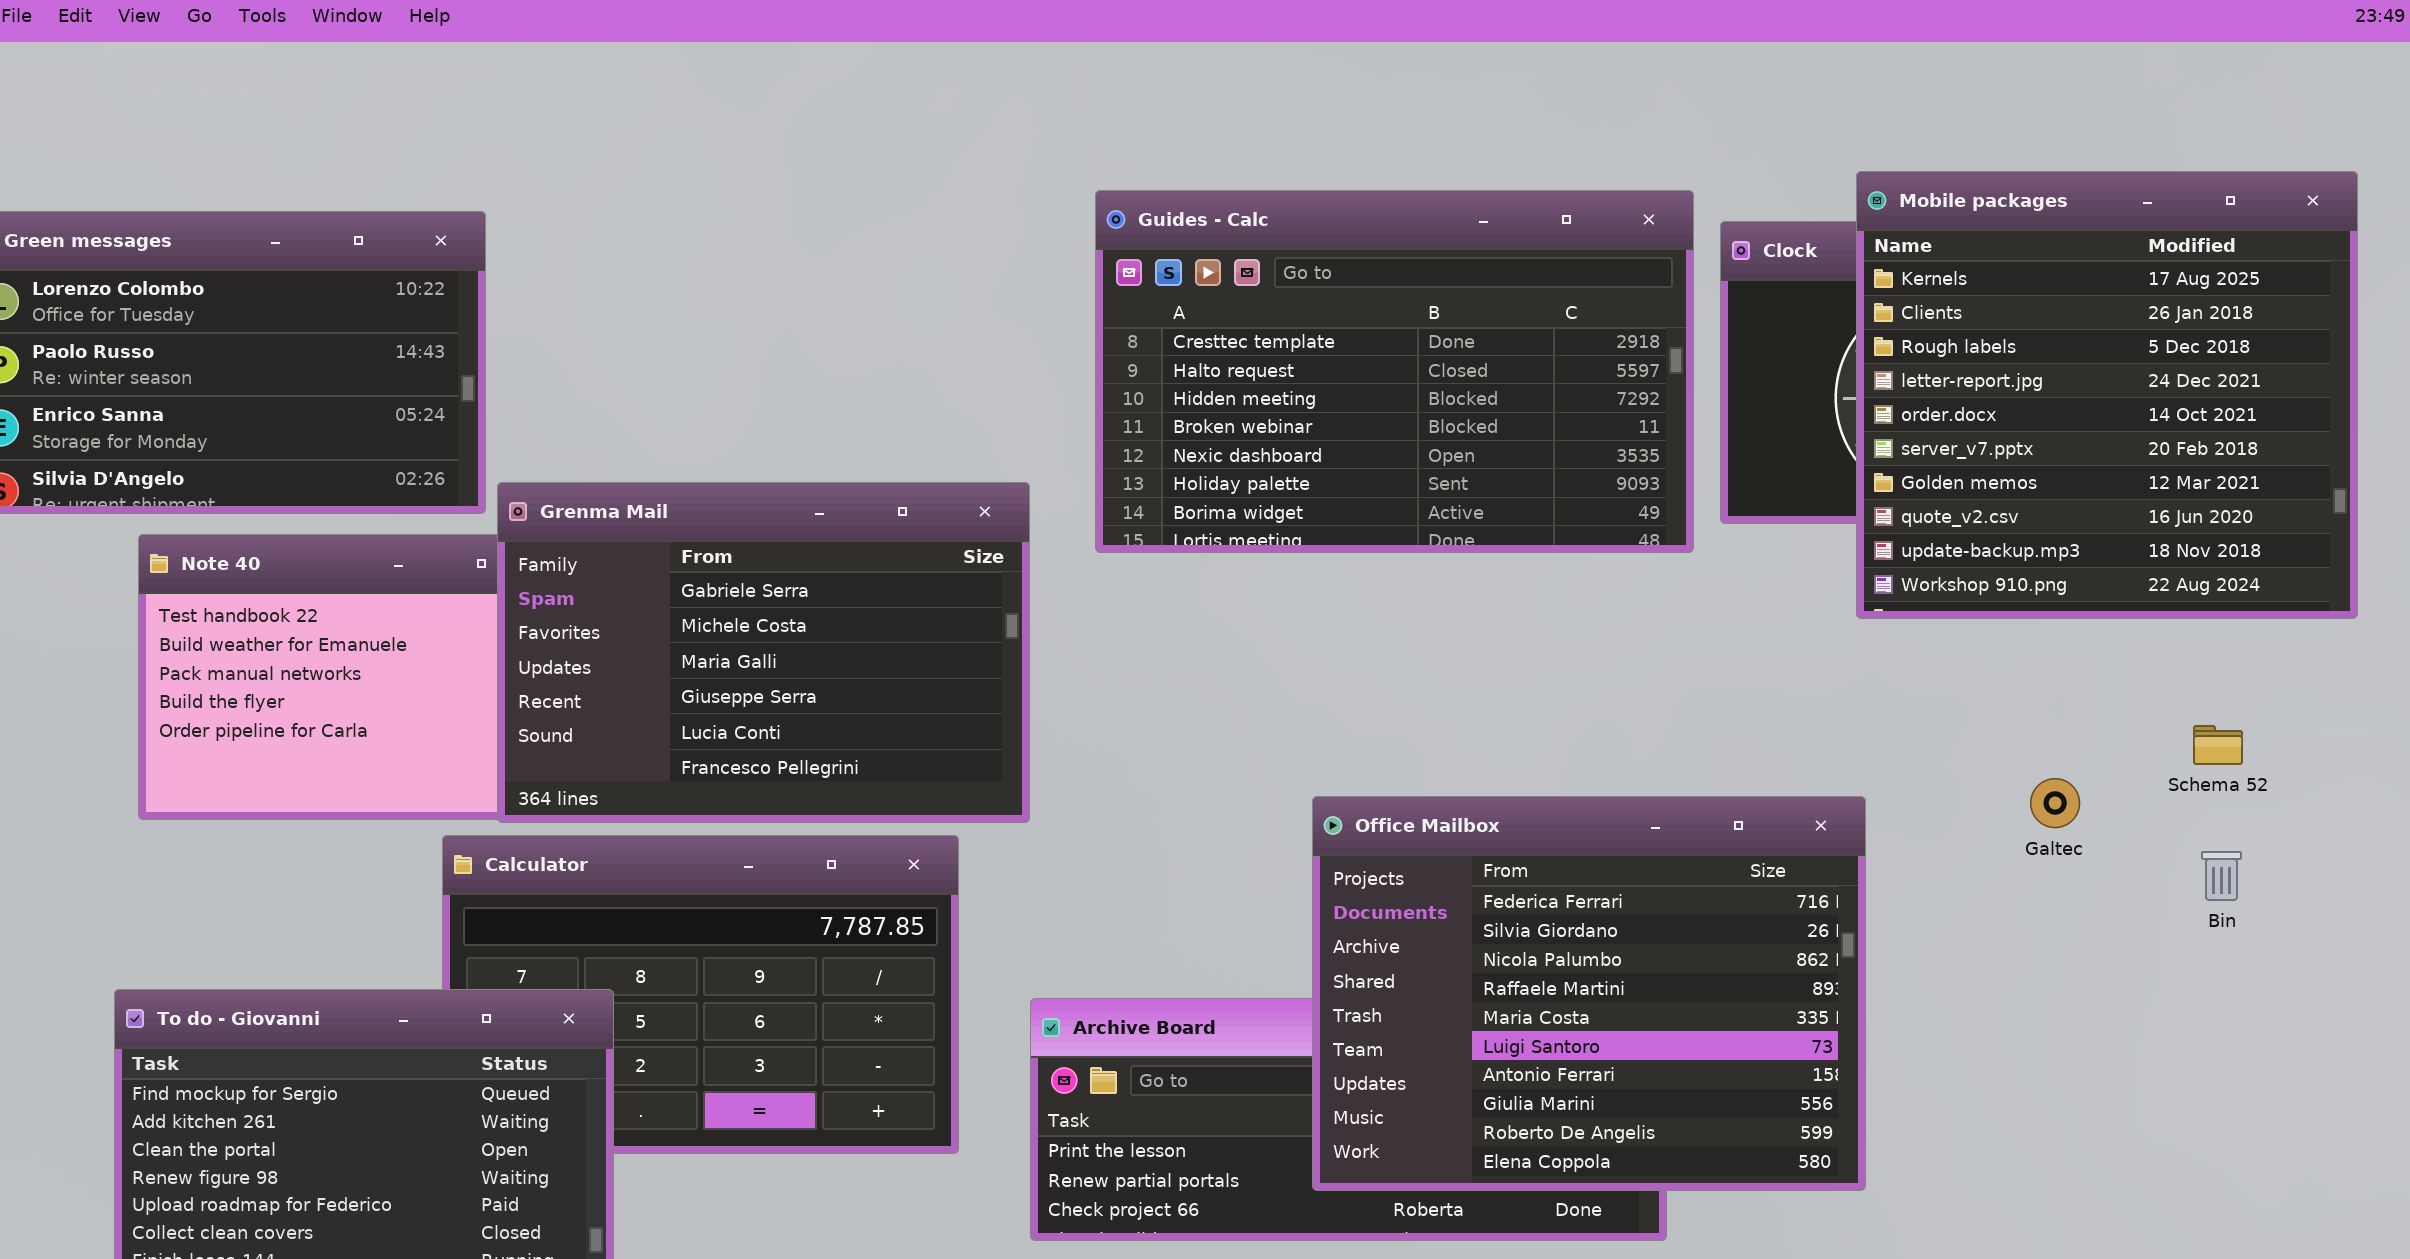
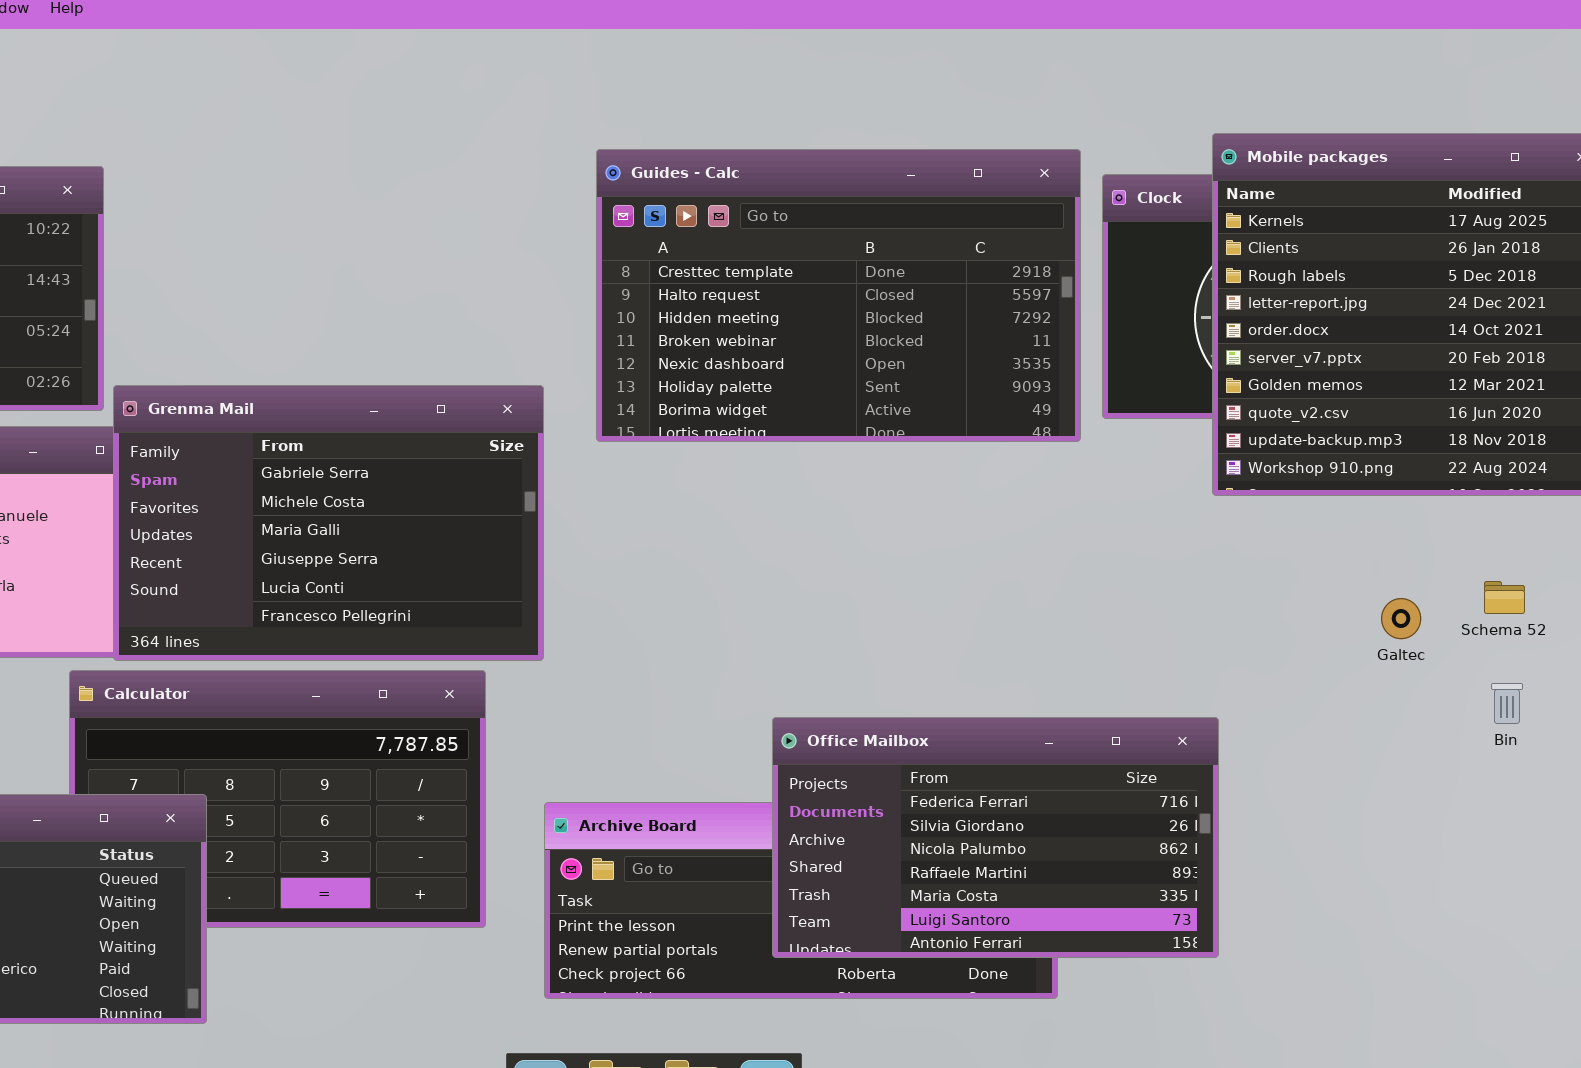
Galtec: [2030,778,2080,828] -> [1381,598,1421,639], moved
Office Mailbox: [1312,796,1866,1191] -> [772,717,1219,958], resized

